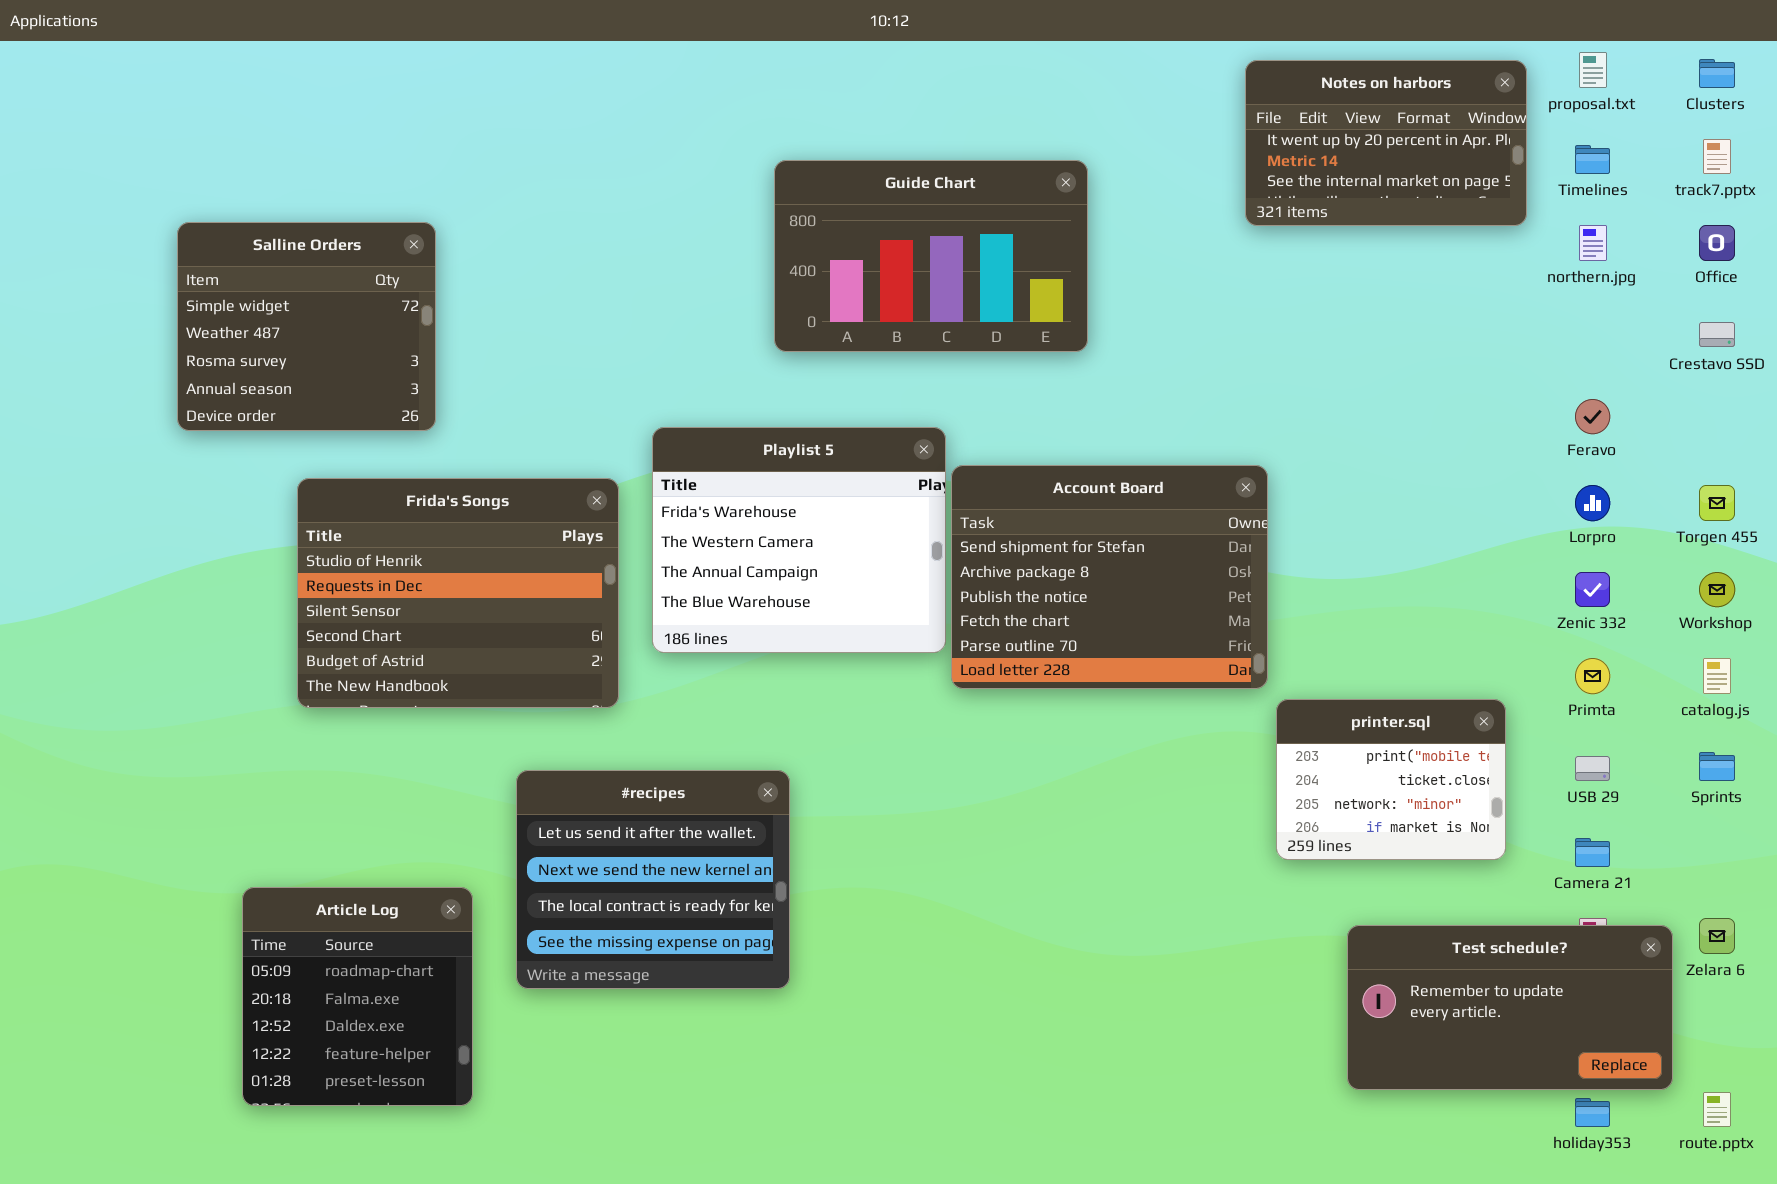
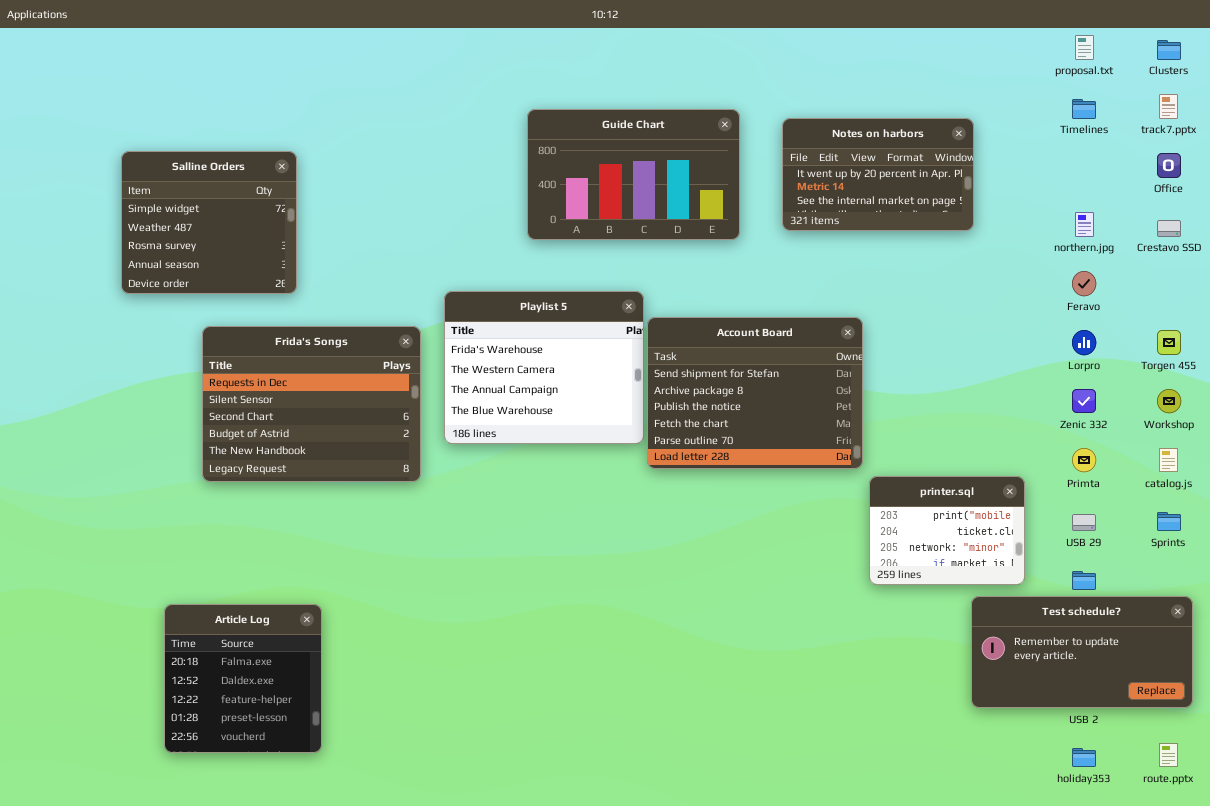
Notes on harbors: [1245,60,1527,226] -> [782,118,974,231], moved
northern.jpg: [1579,225,1607,261] -> [1075,212,1094,237], moved
Frida's Songs: [297,478,619,708] -> [202,326,421,482], scrolled down 1 row
#recipes: [516,770,790,989] -> none, closed
Article Log: [242,887,473,1106] -> [164,604,322,753], scrolled down 1 row
Test schedule?: [1347,925,1673,1090] -> [971,596,1193,708], moved

